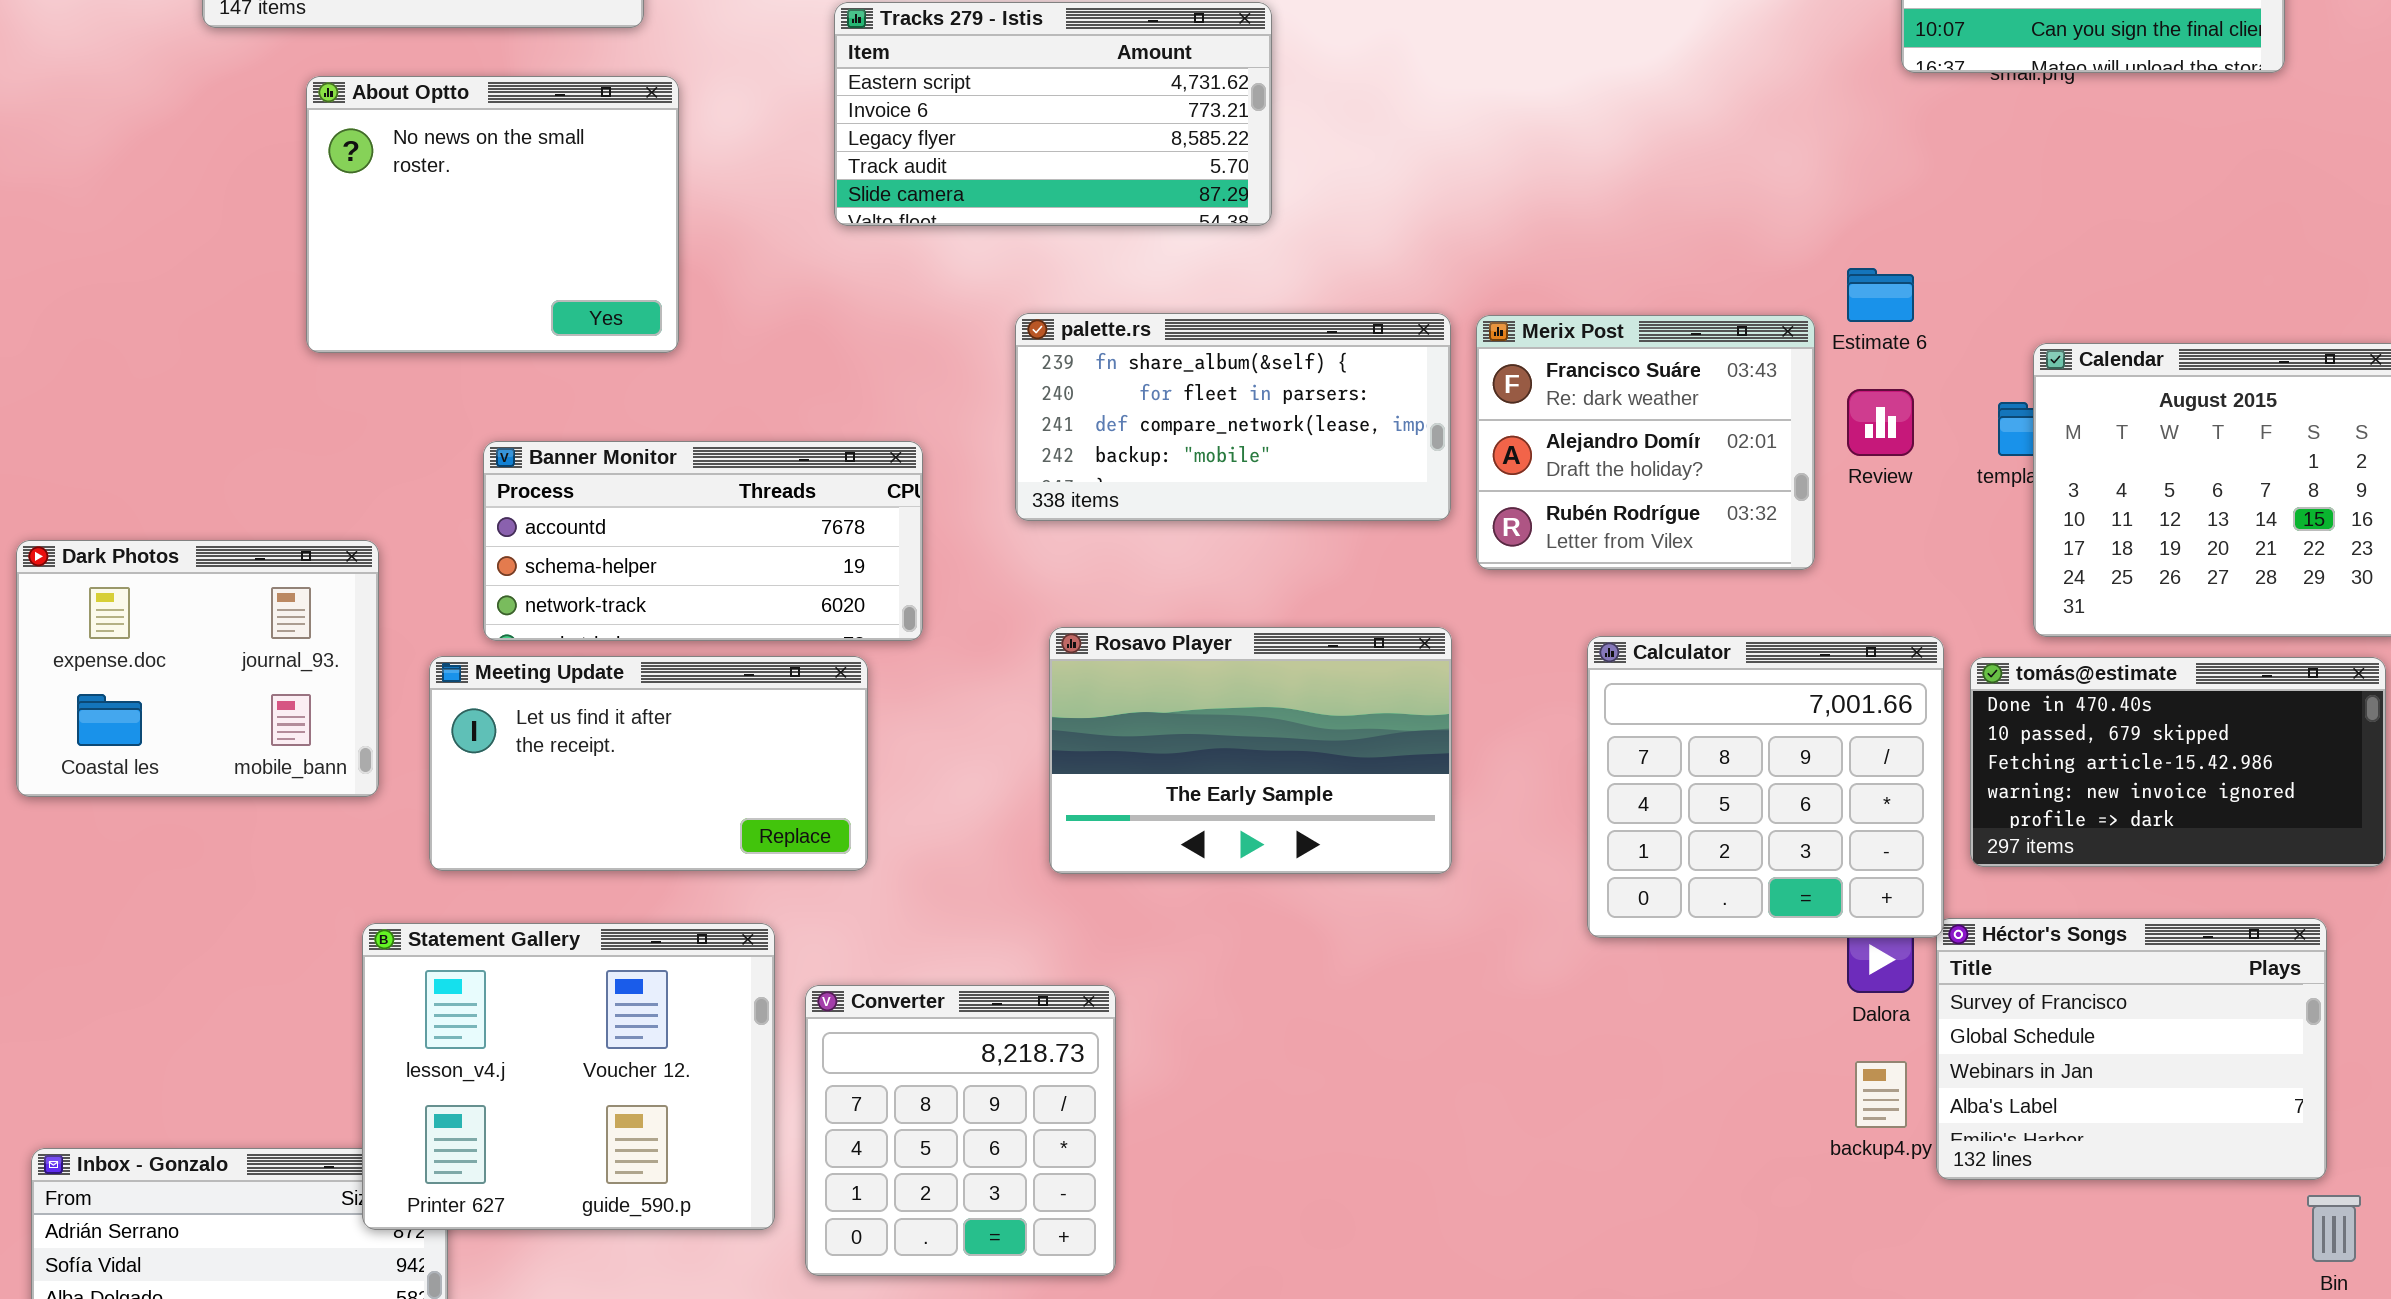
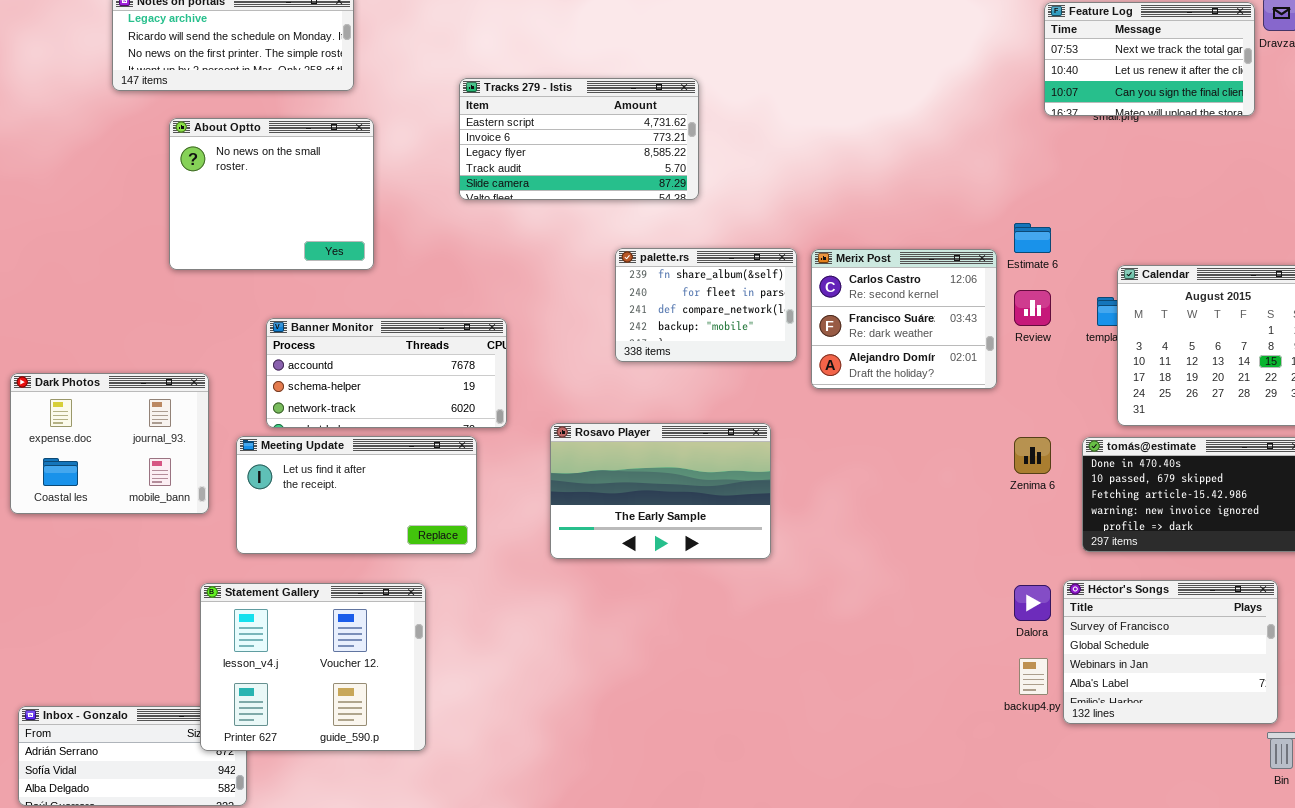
palette.rs: [1015,313,1451,521] -> [615,248,797,362], resized
Merix Post: [1476,315,1815,570] -> [811,249,997,389], scrolled up 1 row
Rosavo Player: [1049,627,1452,874] -> [550,423,771,559], moved
Calculator: [1587,636,1944,938] -> none, closed
Converter: [805,985,1116,1276] -> none, closed

